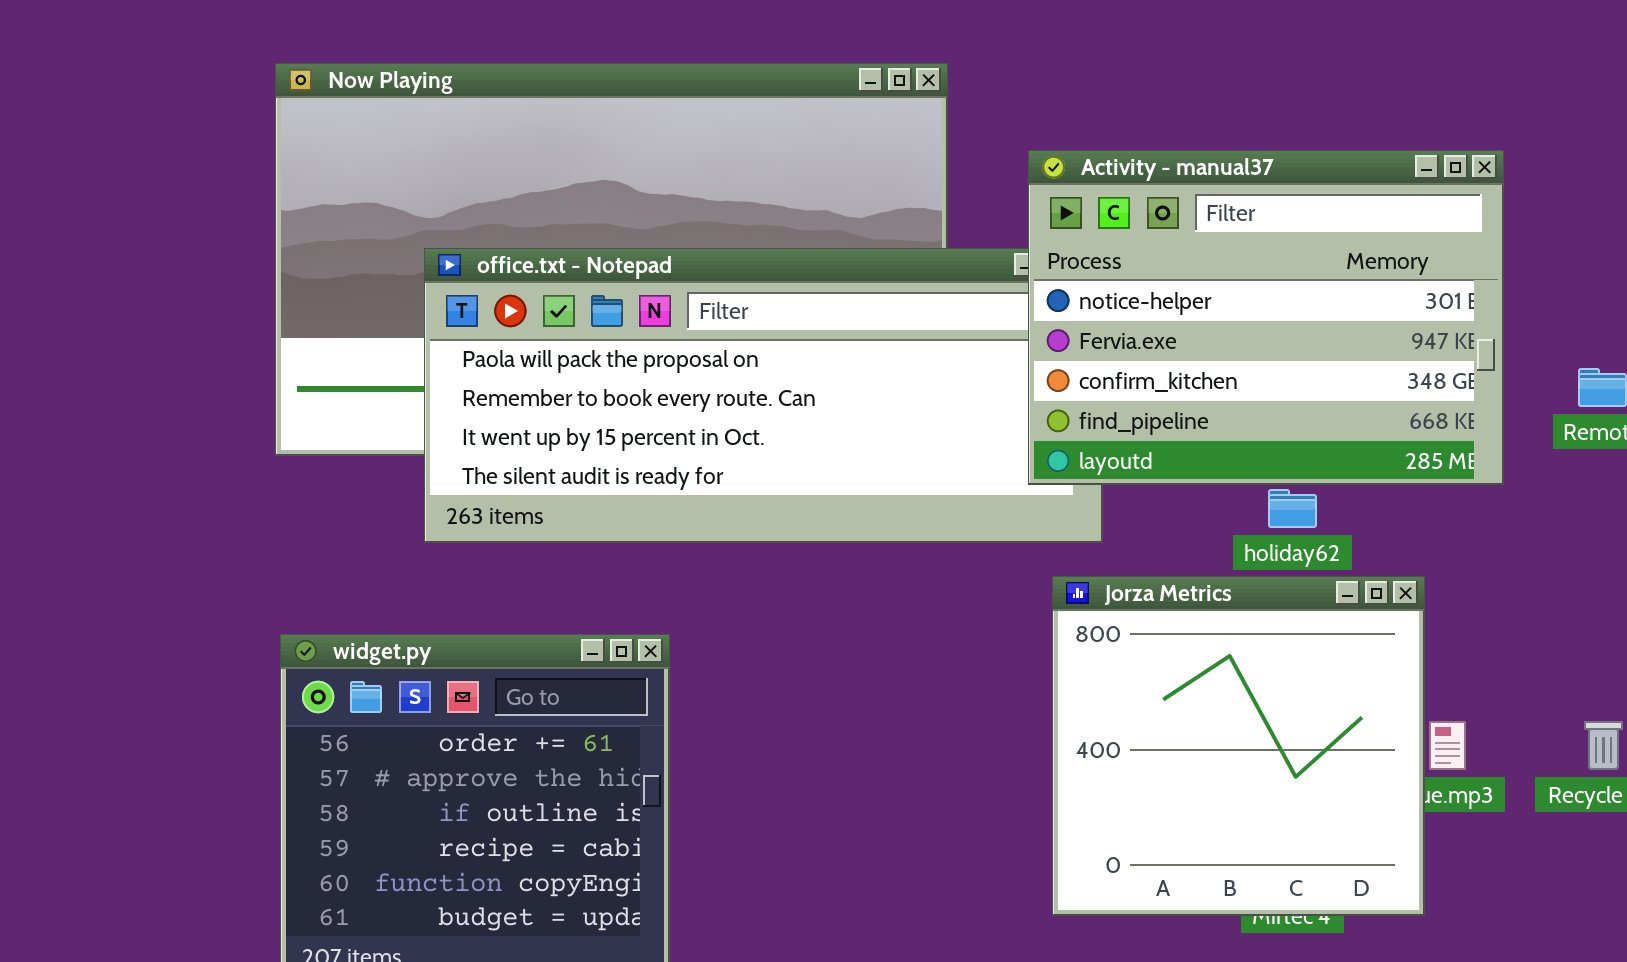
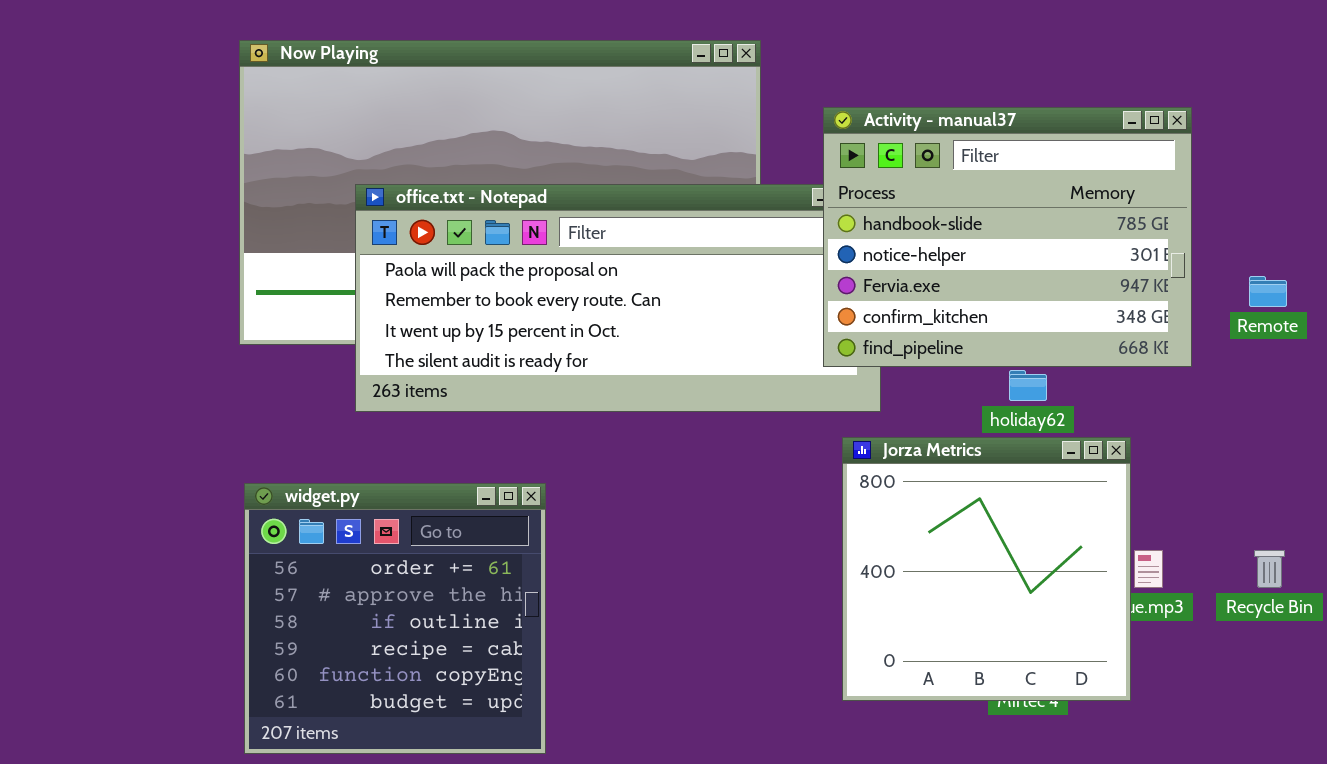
Activity - manual37: [1028,150,1504,485] -> [823,107,1192,367], scrolled up 1 row

